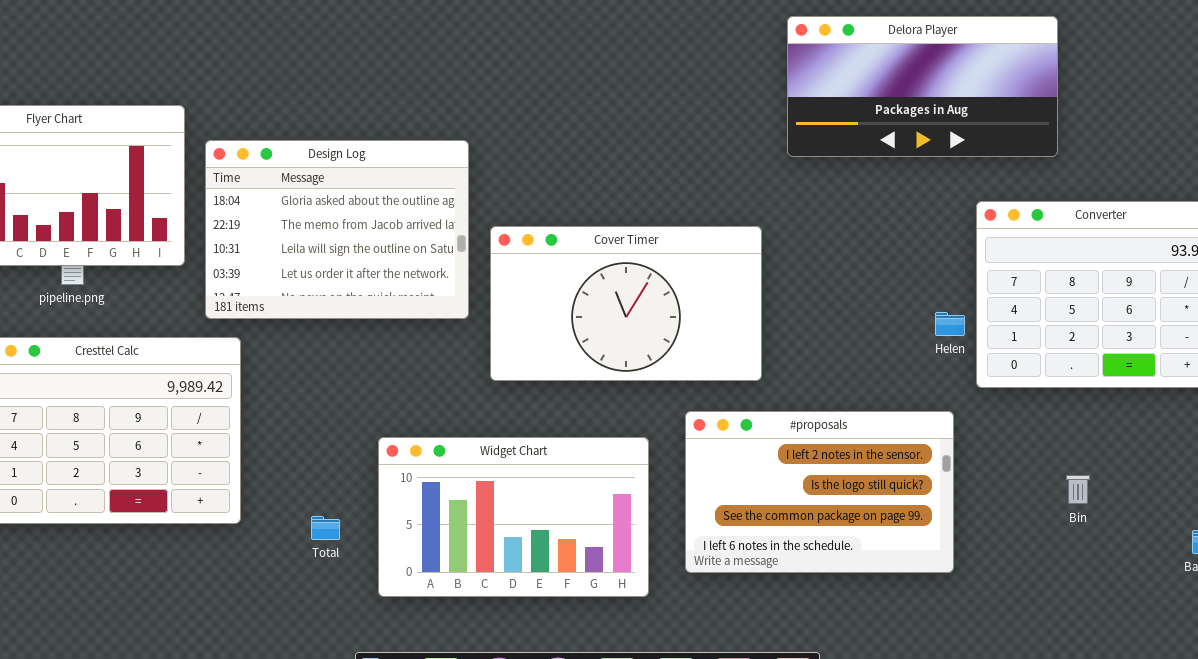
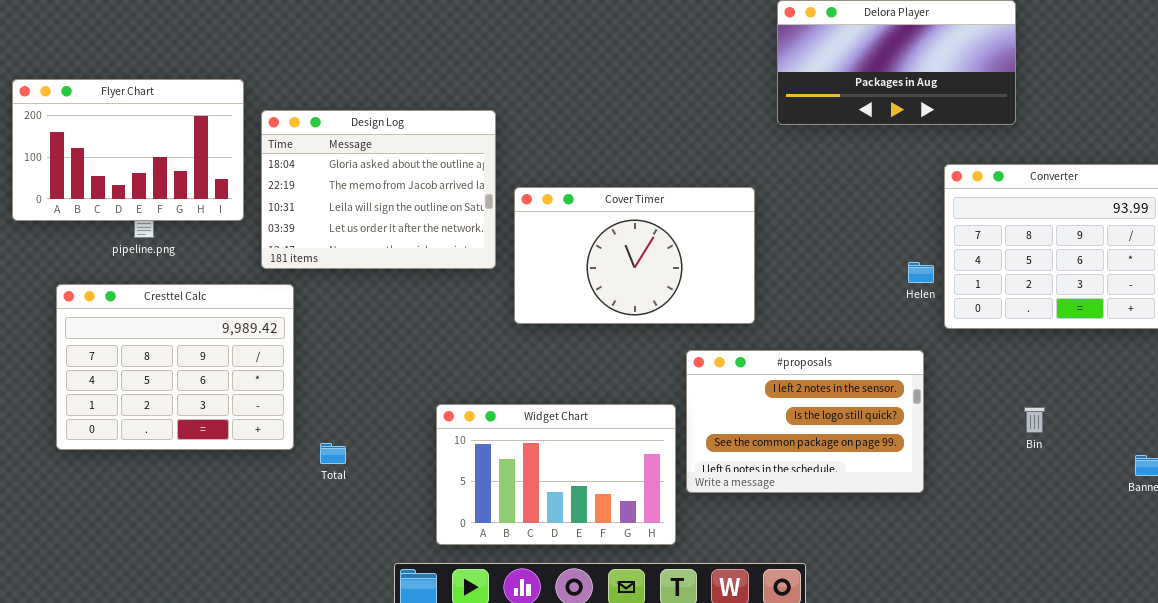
Widget Chart: [378,437,649,597] -> [436,404,676,545], moved
Total: [311,516,340,540] -> [320,443,346,464], moved

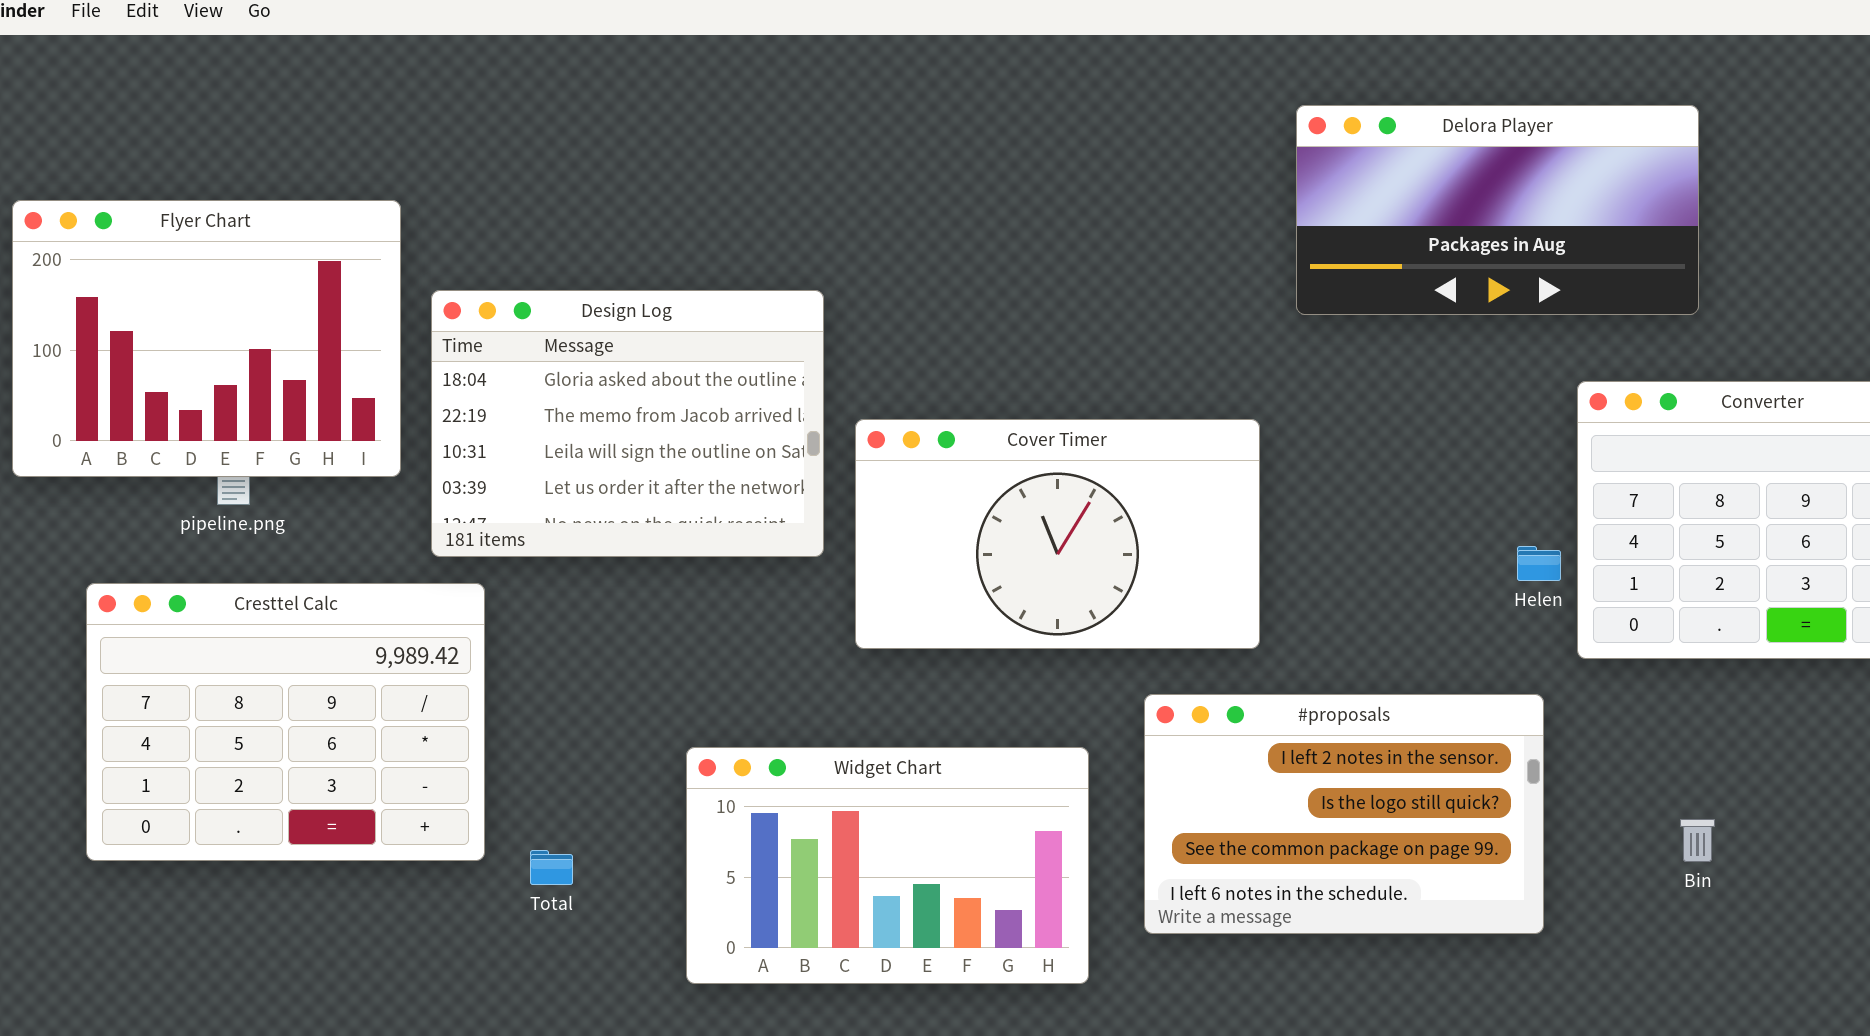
Flyer Chart: [12,79,244,221] -> [12,200,401,477], resized
Widget Chart: [436,404,676,545] -> [686,747,1089,984], moved
Bin: [1024,407,1045,433] -> [1680,819,1715,862], moved

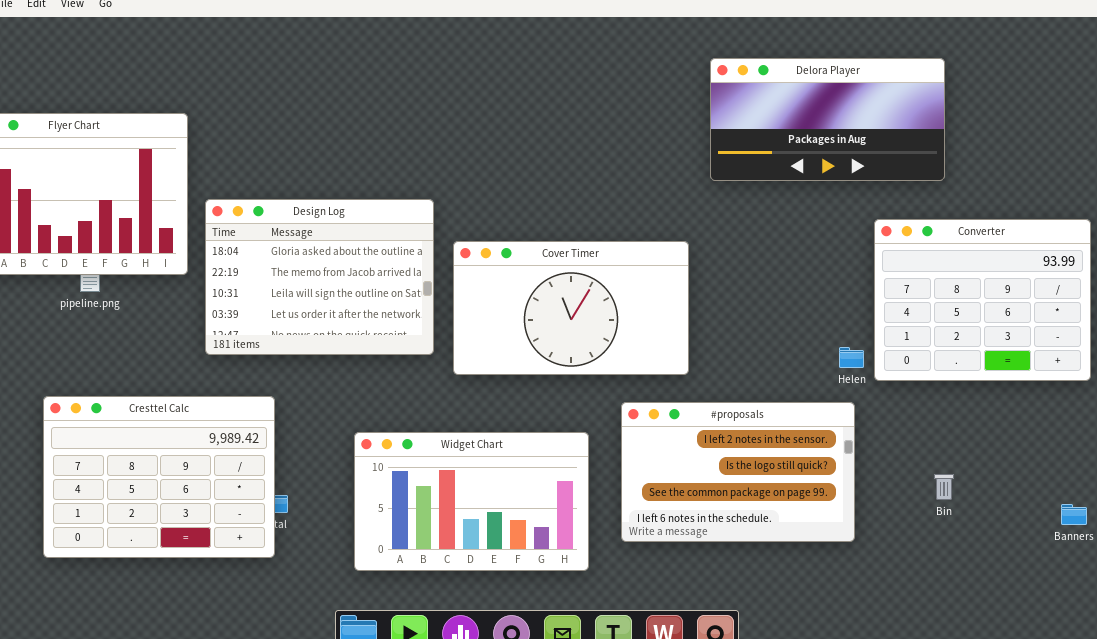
Design Log: [431,290,824,557] -> [205,199,434,355], moved
Helen: [1517,546,1561,581] -> [839,347,864,368], moved
Cresttel Calc: [86,583,485,861] -> [43,396,275,558], moved

